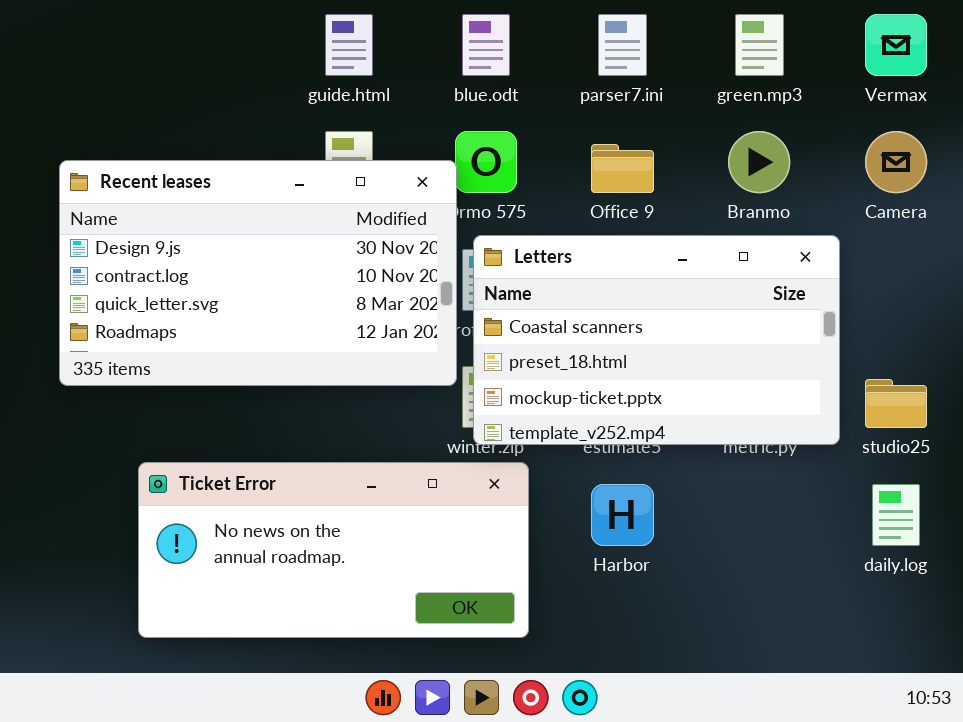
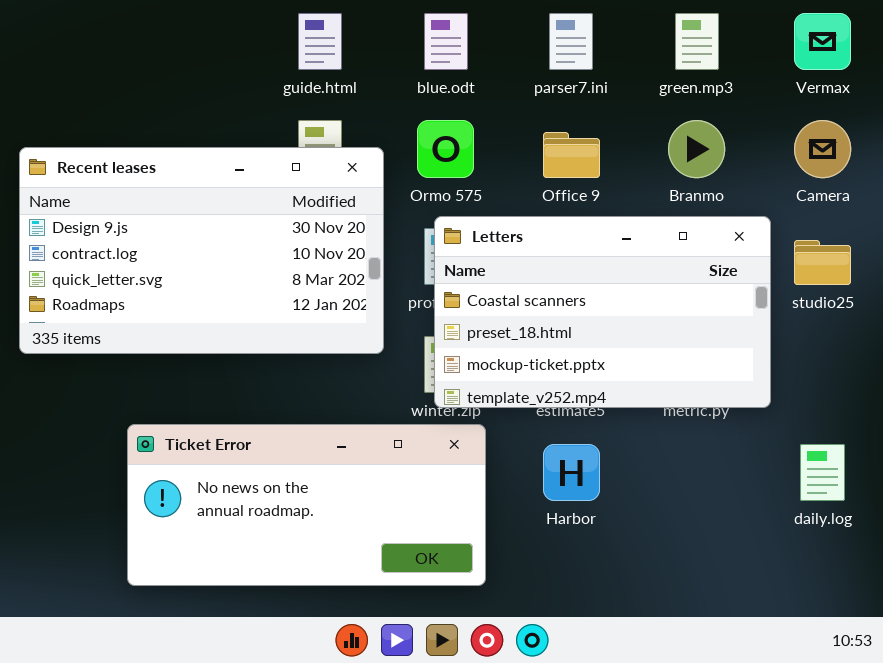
Recent leases: [59,160,457,386] -> [19,147,384,354], moved
studio25: [865,379,927,428] -> [794,240,851,285], moved

